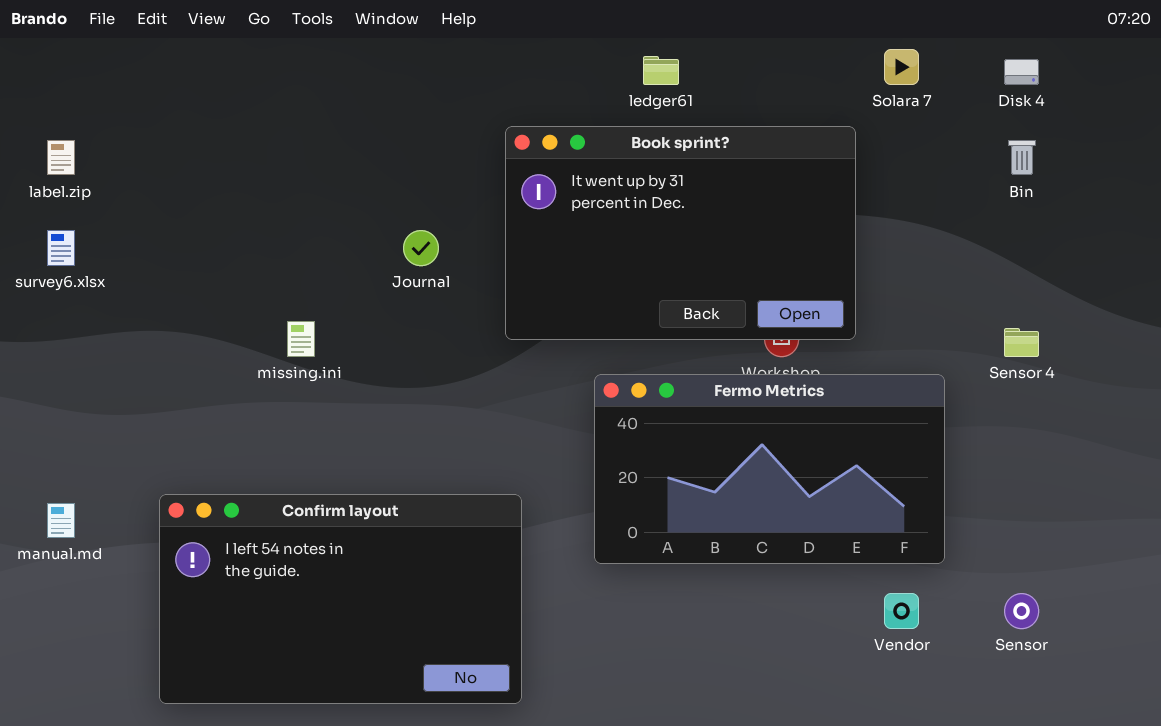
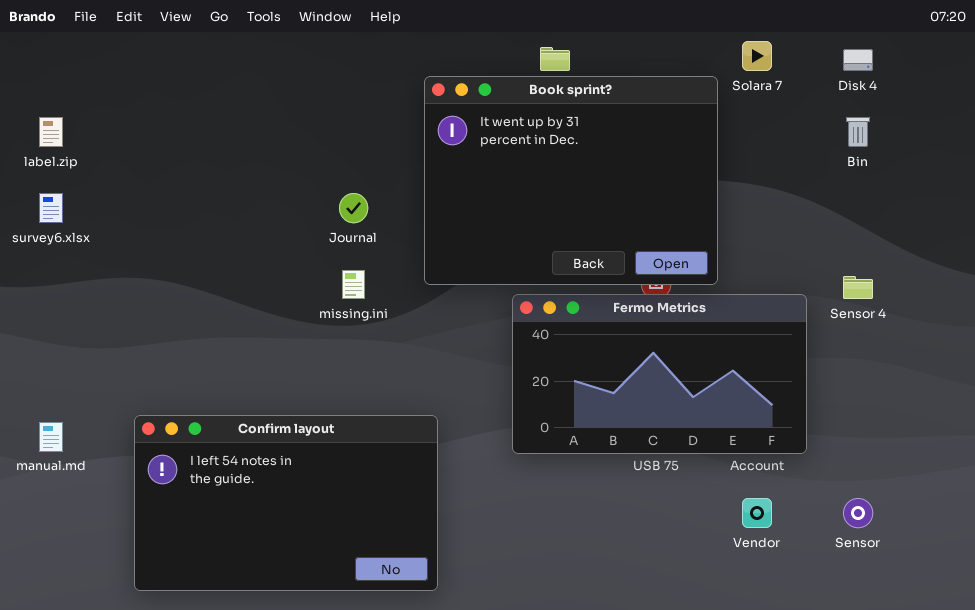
Book sprint?: [505,126,856,340] -> [424,76,718,285], resized
missing.ini: [287,321,315,357] -> [342,270,365,299], moved
Fermo Metrics: [594,374,945,564] -> [512,294,807,454], moved

